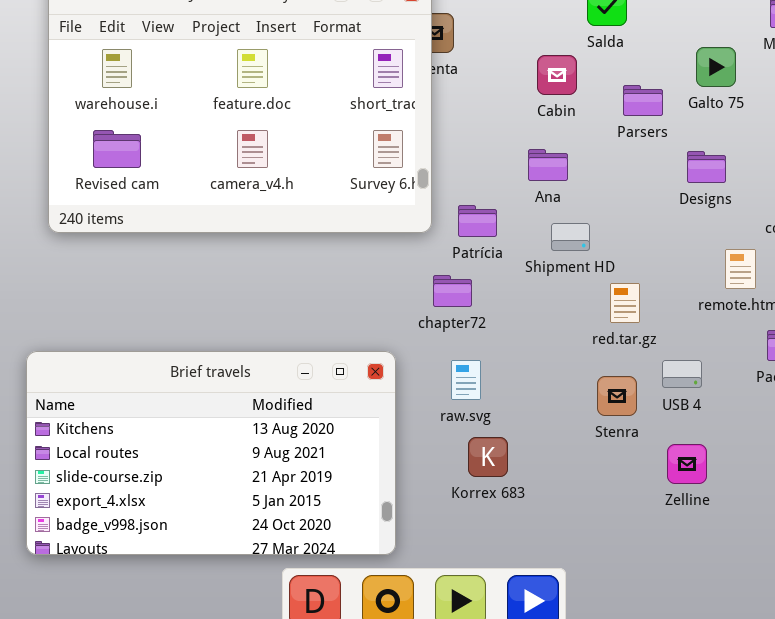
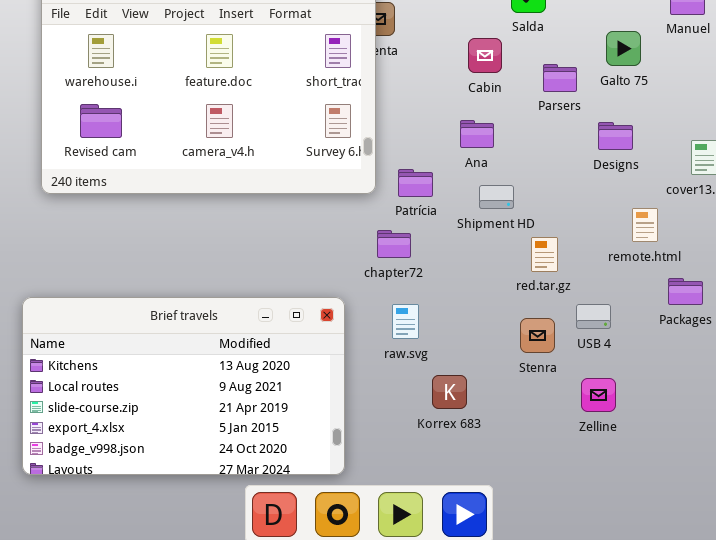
Korrex 683: [468,437,508,477] -> [432,375,467,409], moved

